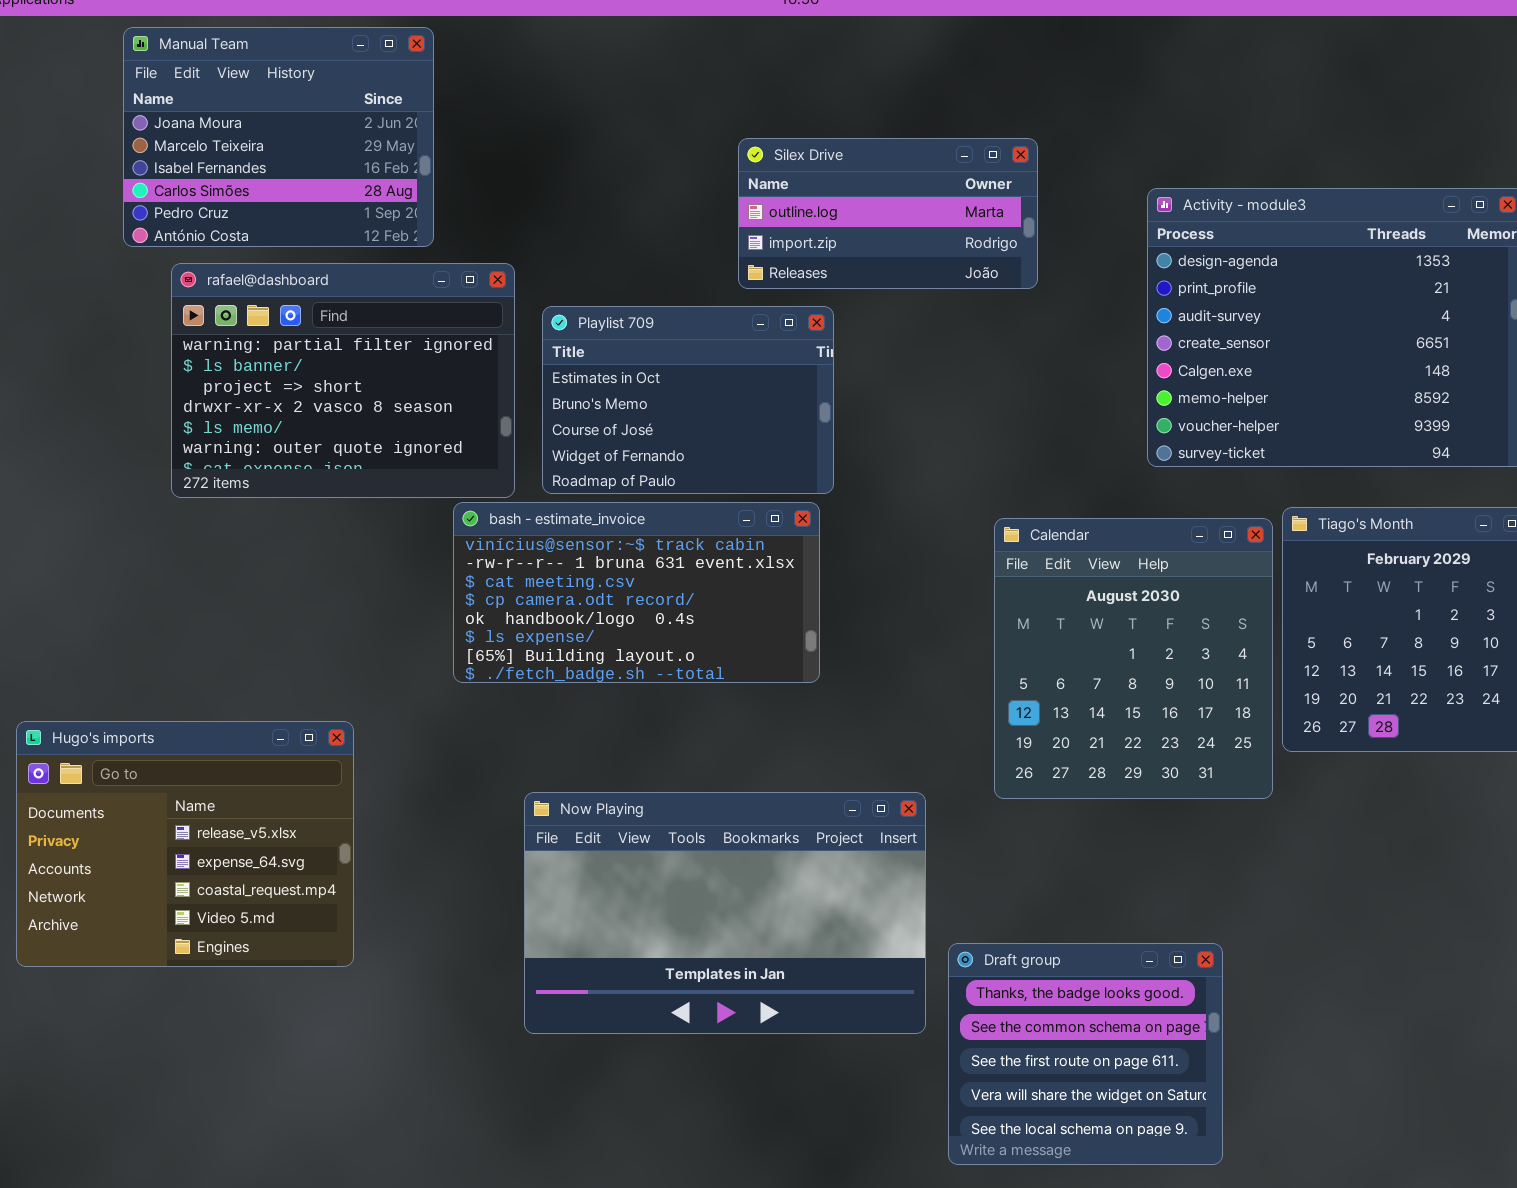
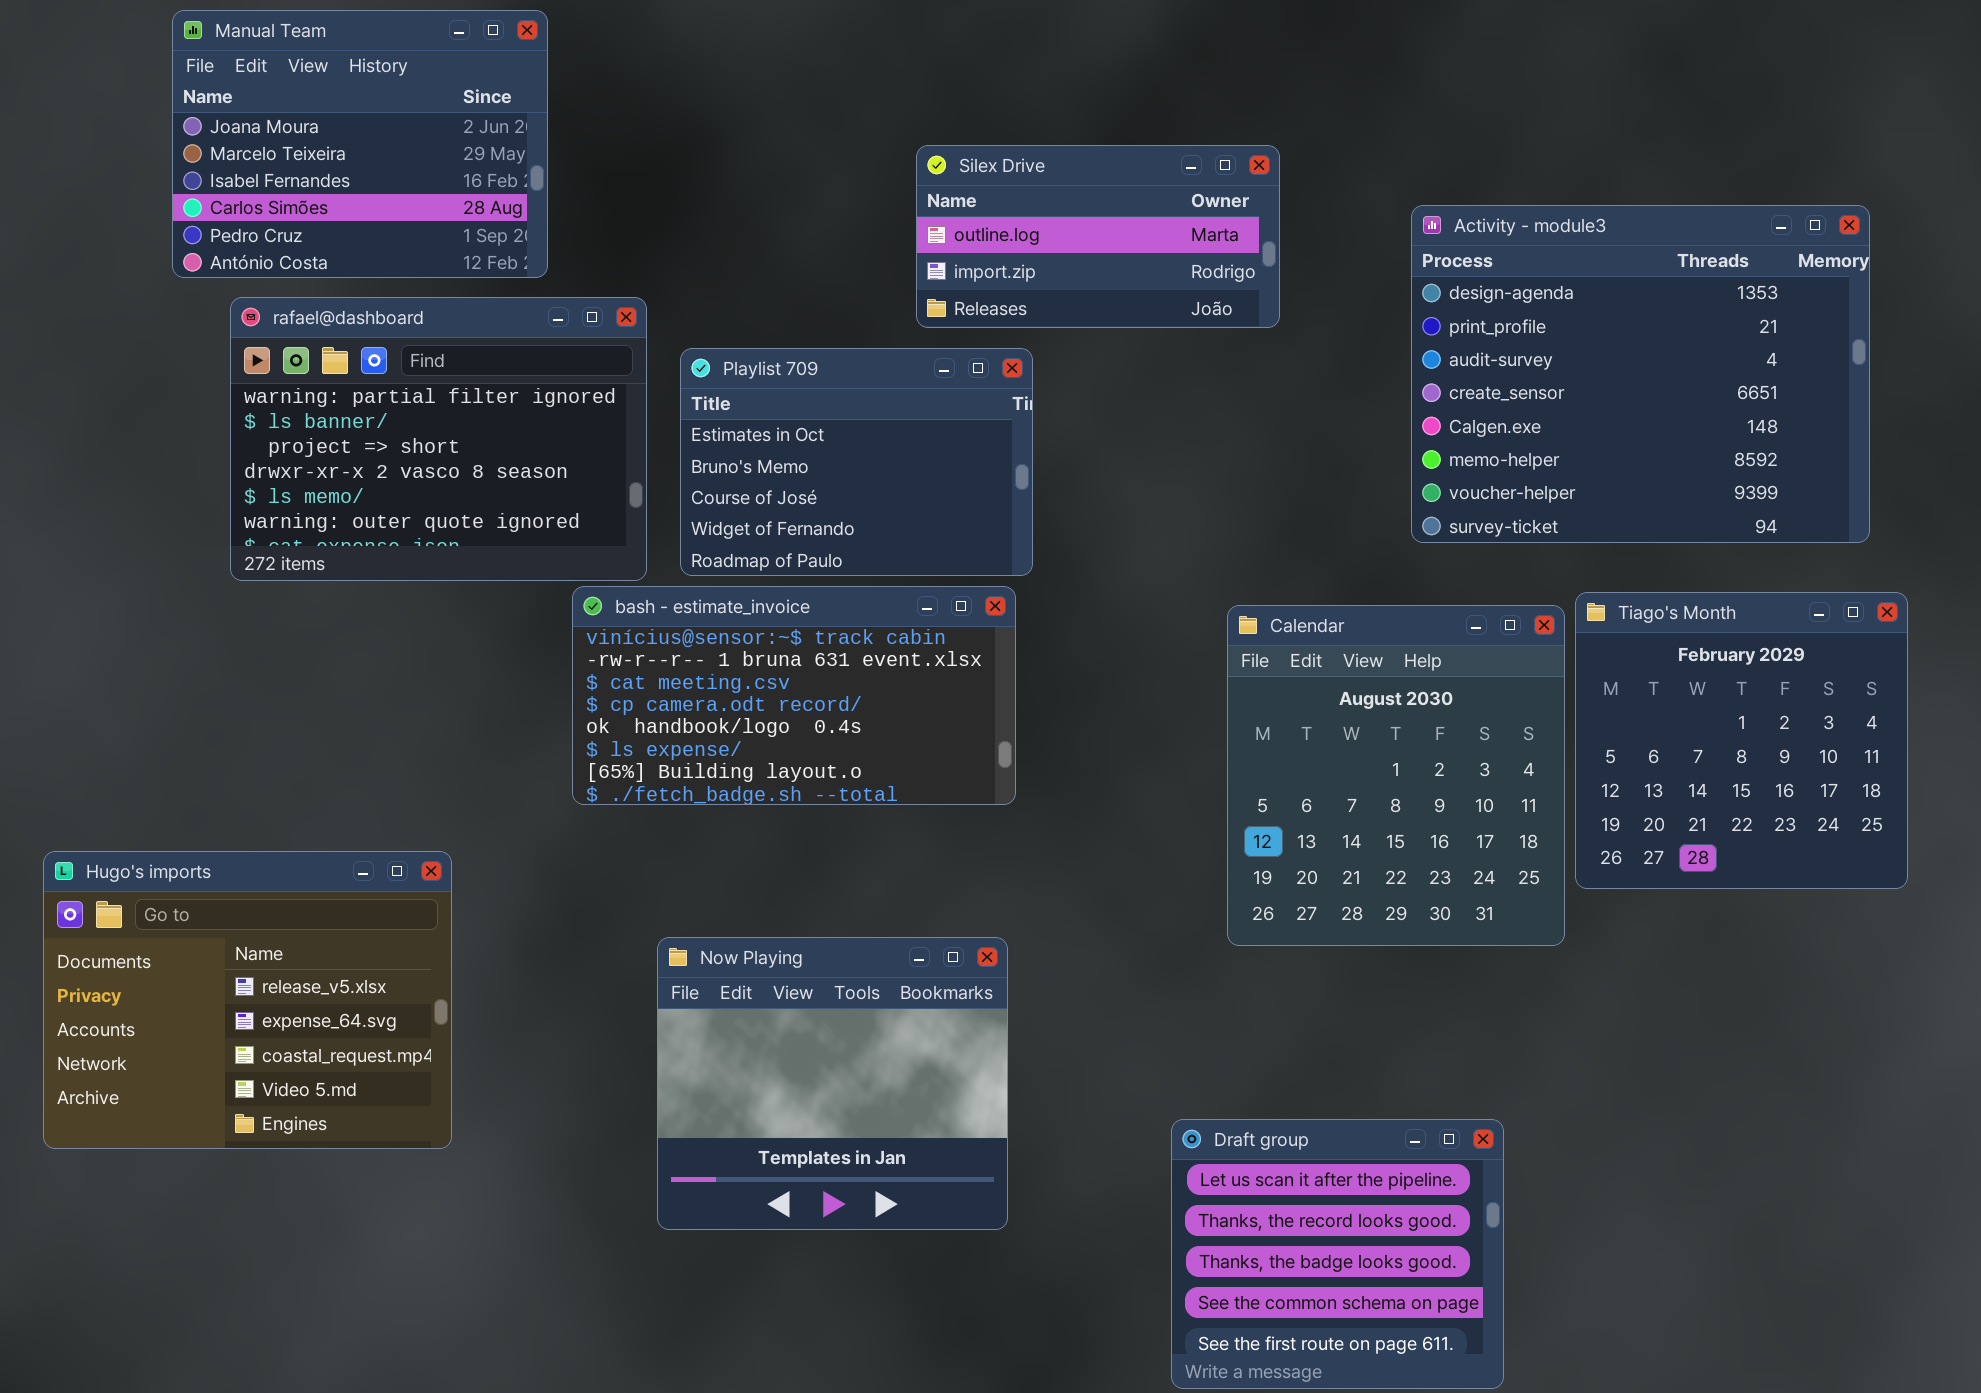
Now Playing: [524,792,926,1034] -> [657,937,1008,1230], resized
Draft group: [948,943,1223,1165] -> [1171,1119,1504,1389], scrolled up 2 rows

